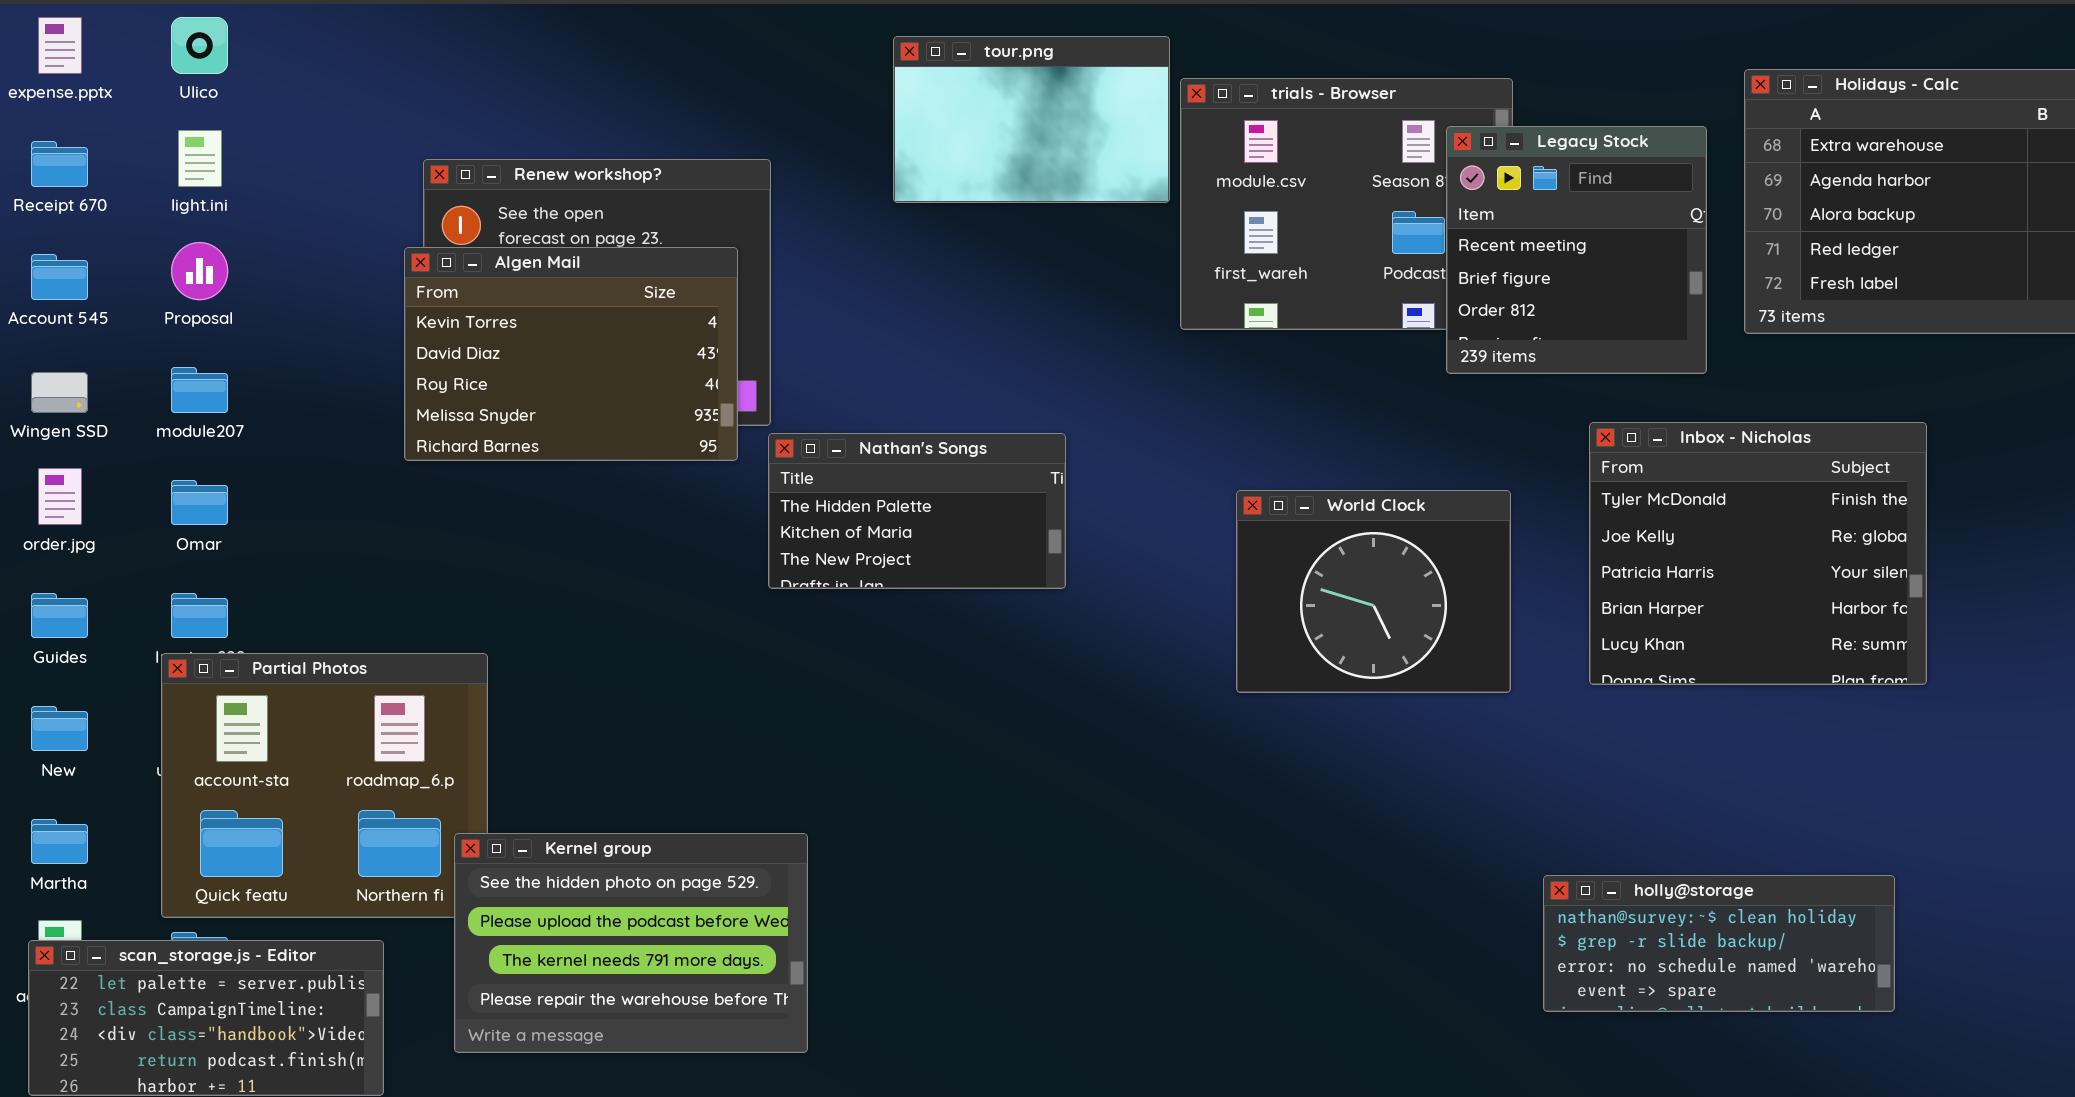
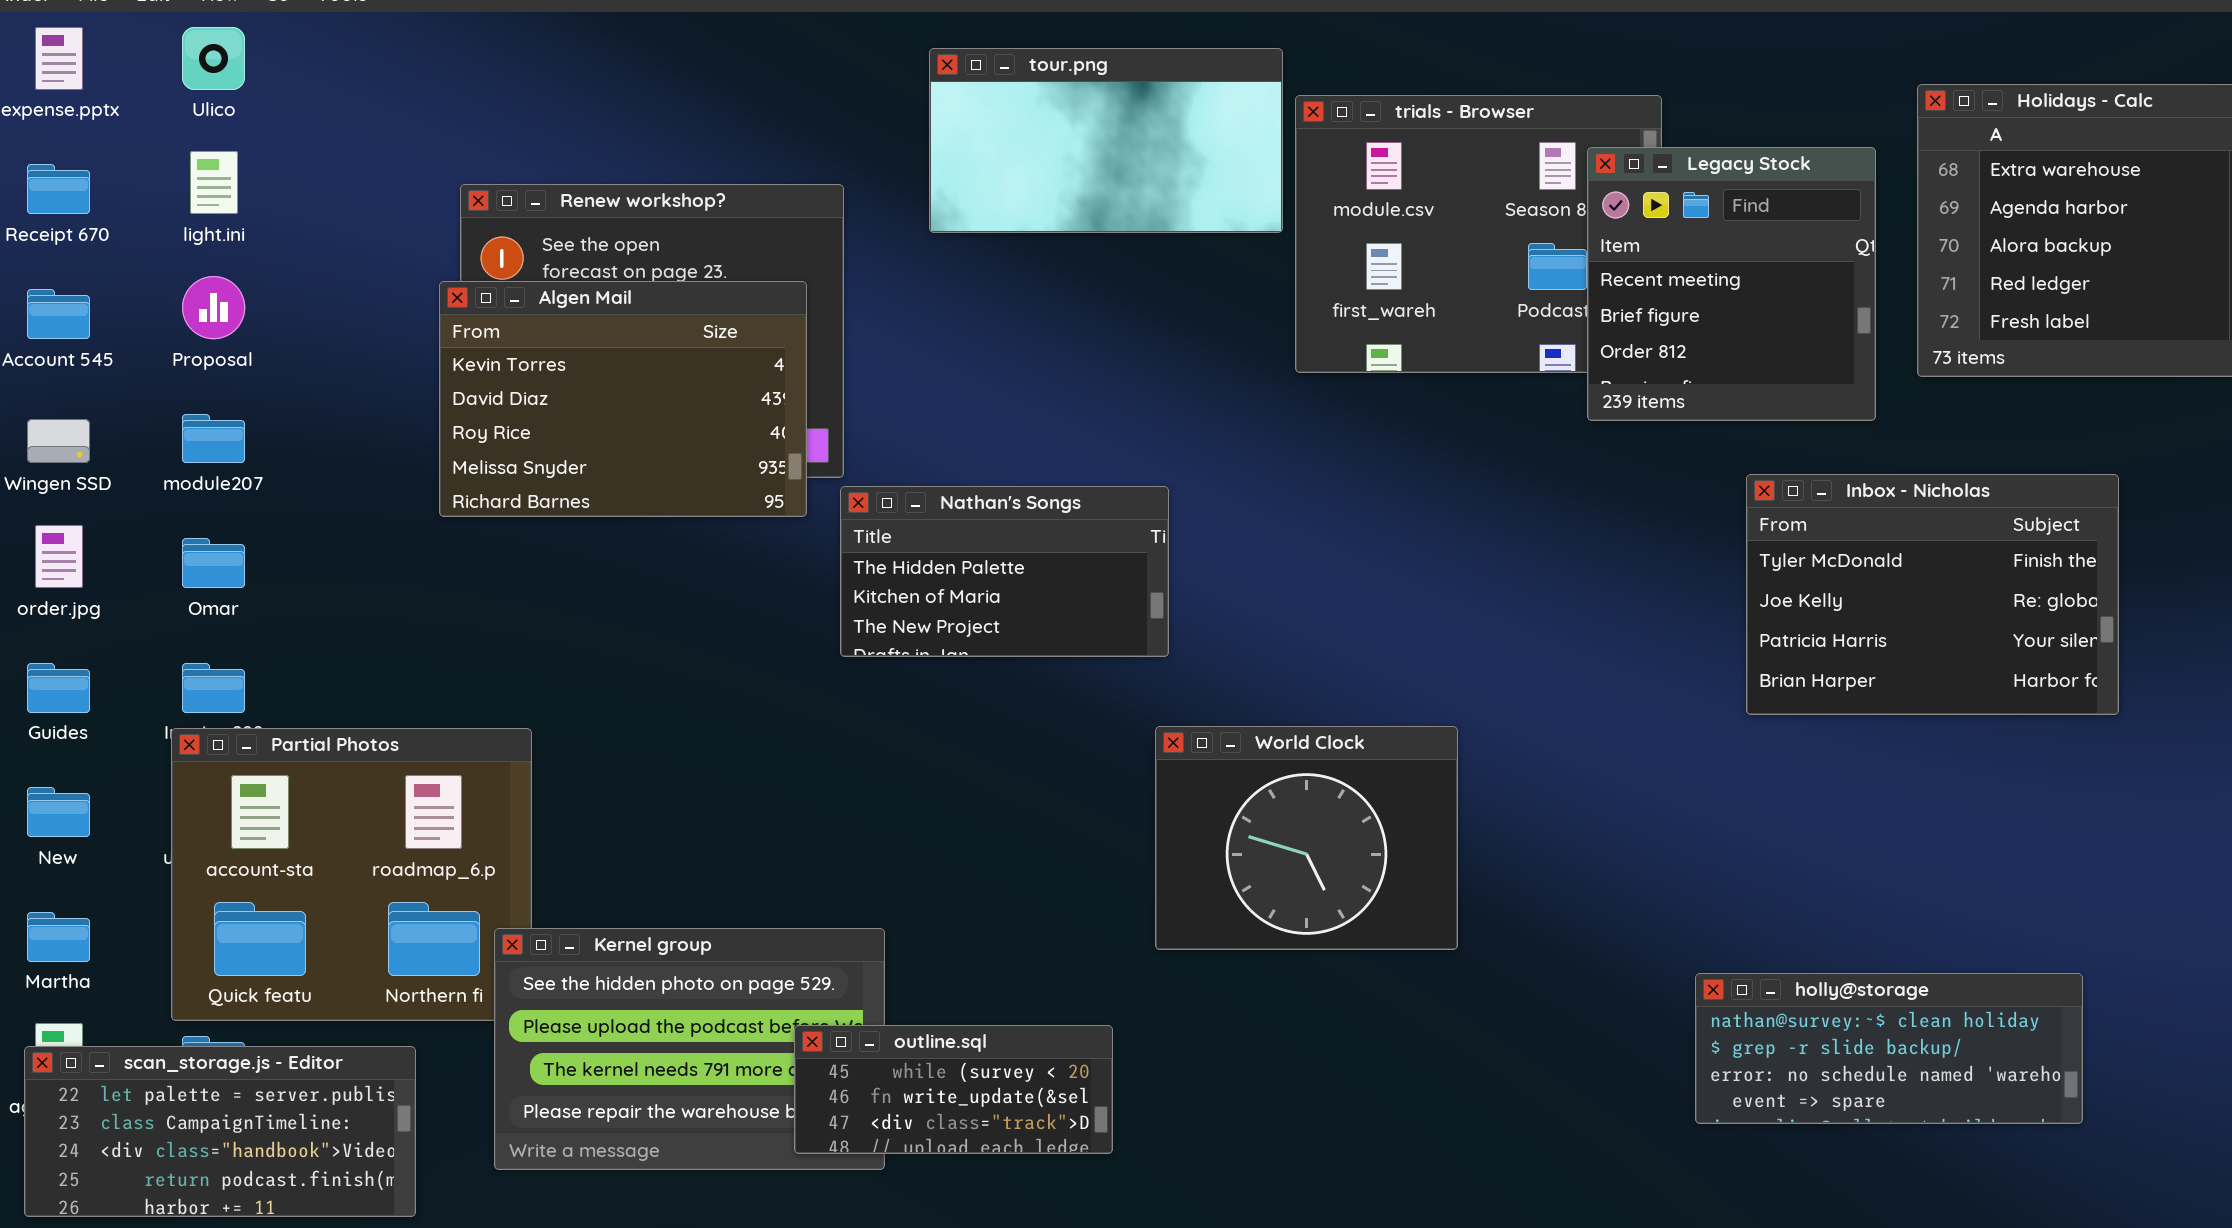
tour.png: [893,36,1170,203] -> [929,48,1283,233], resized
Inbox - Nicholas: [1589,422,1927,685] -> [1746,474,2119,715], resized
World Clock: [1236,490,1511,693] -> [1155,726,1458,950], moved
outline.sql: none -> [794,1025,1113,1154], opened

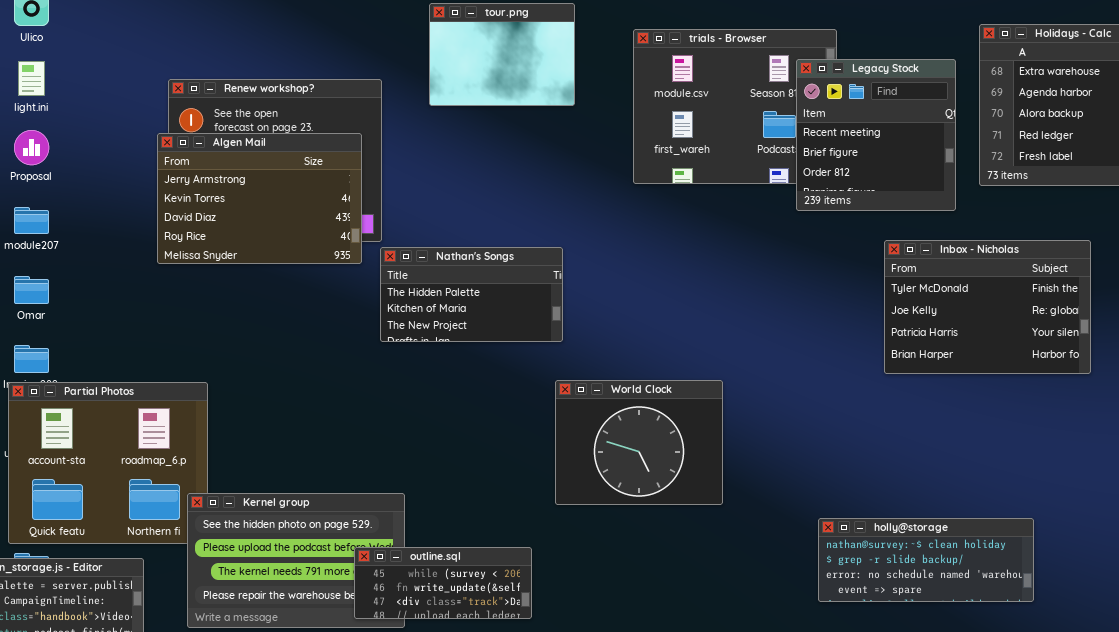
tour.png: [929,48,1283,233] -> [429,3,575,106], resized
Algen Mail: [439,281,807,517] -> [157,133,362,264], scrolled up 1 row
holly@storage: [1695,973,2083,1124] -> [818,518,1034,602], moved

